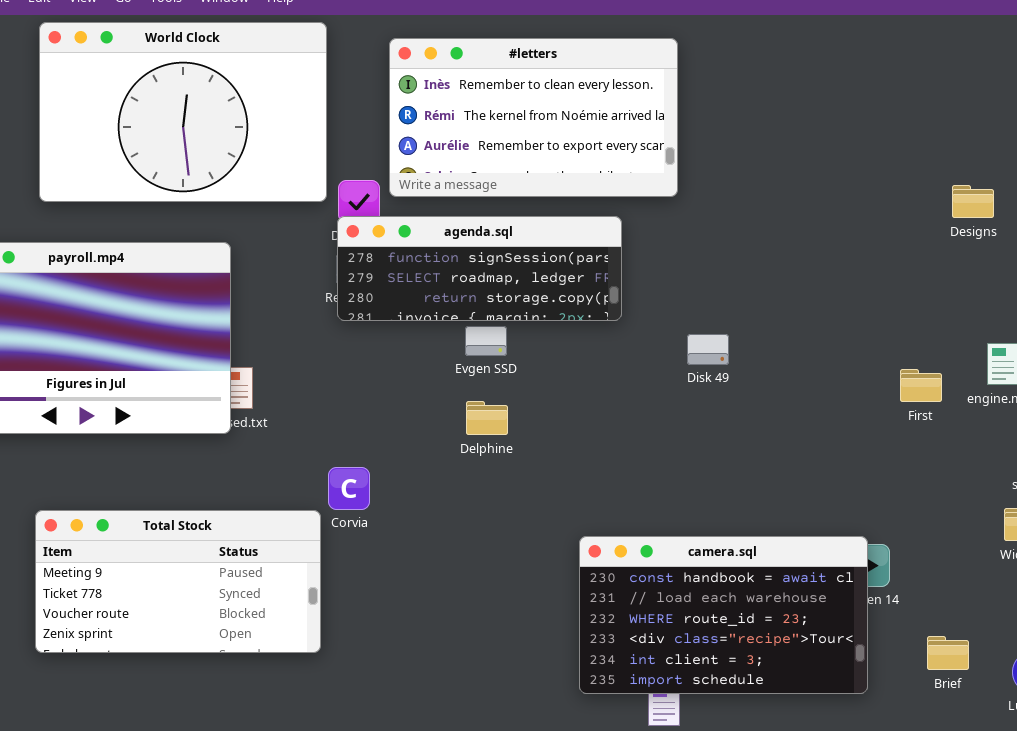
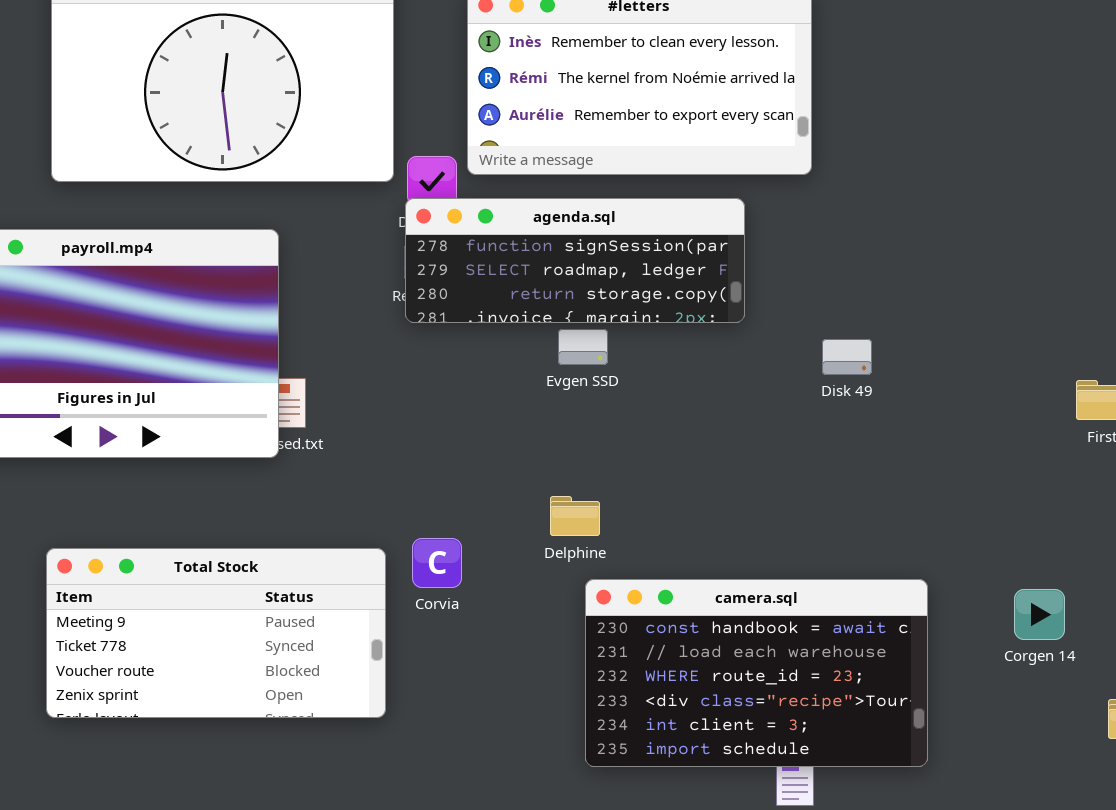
Delphine: [466,401,508,435] -> [550,496,600,536], moved
Corvia: [328,467,370,510] -> [412,538,462,588], moved
camera.sql: [579,536,868,694] -> [585,579,928,767], moved

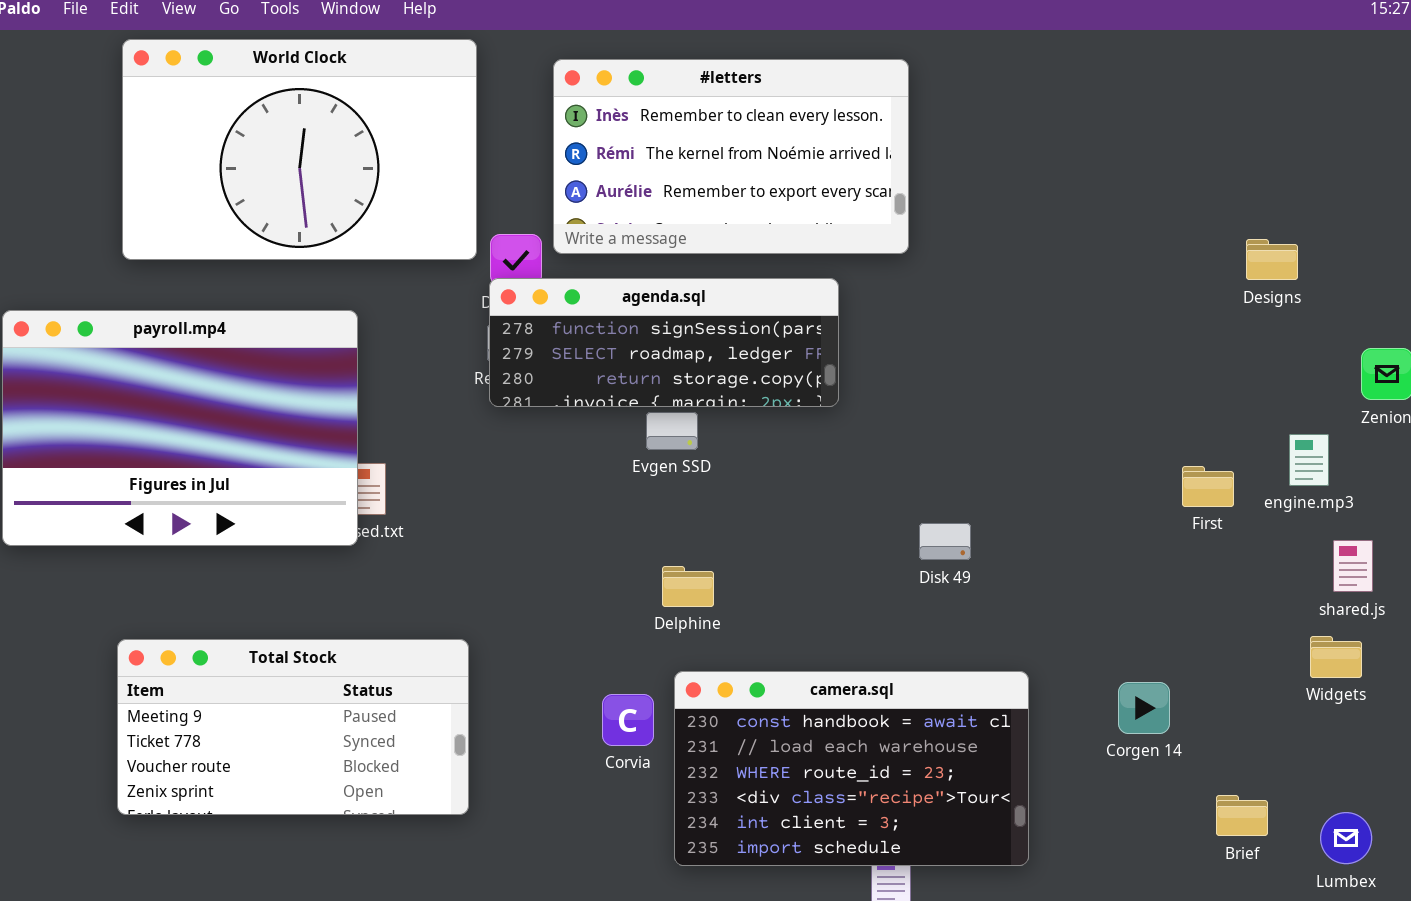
Disk 49: [822,339,872,375] -> [919,523,971,560], moved
Delphine: [550,496,600,536] -> [662,566,714,607], moved
Corvia: [412,538,462,588] -> [602,694,654,746], moved

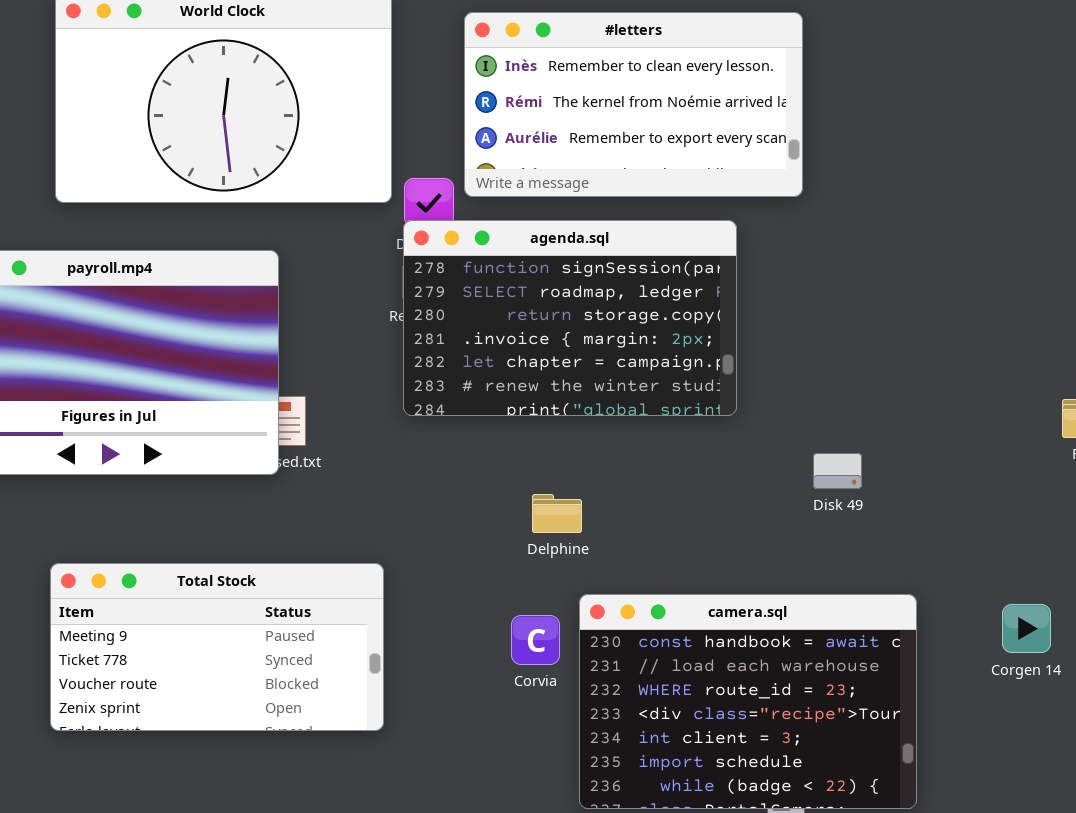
agenda.sql: [489,278,839,407] -> [403,220,737,416], resized
Delphine: [662,566,714,607] -> [532,494,582,533], moved
camera.sql: [674,671,1029,866] -> [579,594,917,809], resized

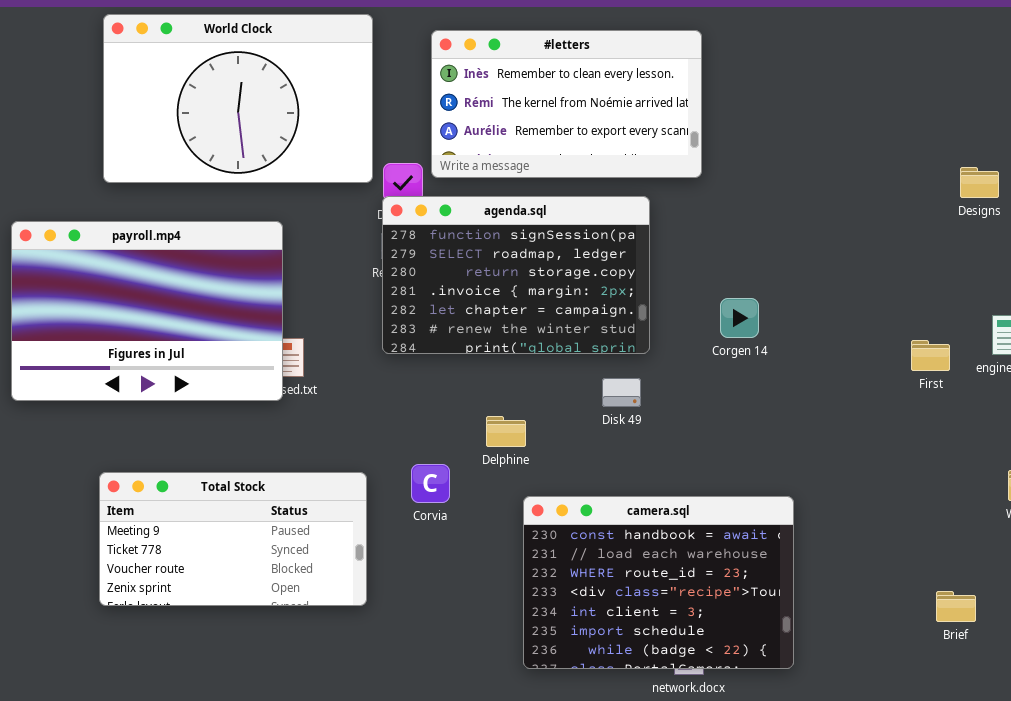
Disk 49: [813,453,862,489] -> [602,378,641,407], moved
Corgen 14: [1002,604,1051,653] -> [720,298,759,338], moved
Corvia: [511,615,560,665] -> [411,464,450,503], moved

